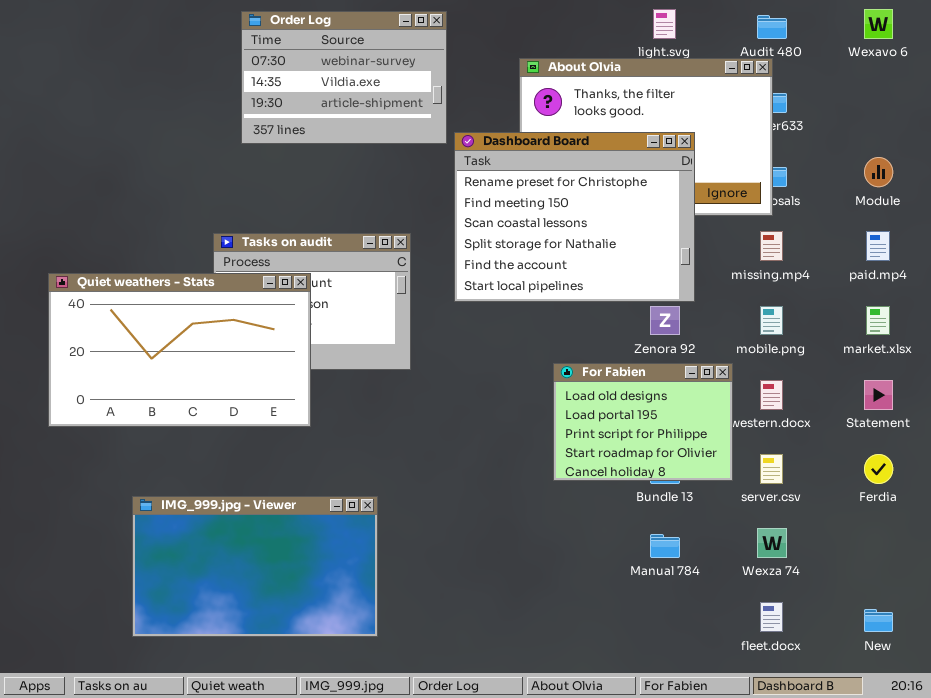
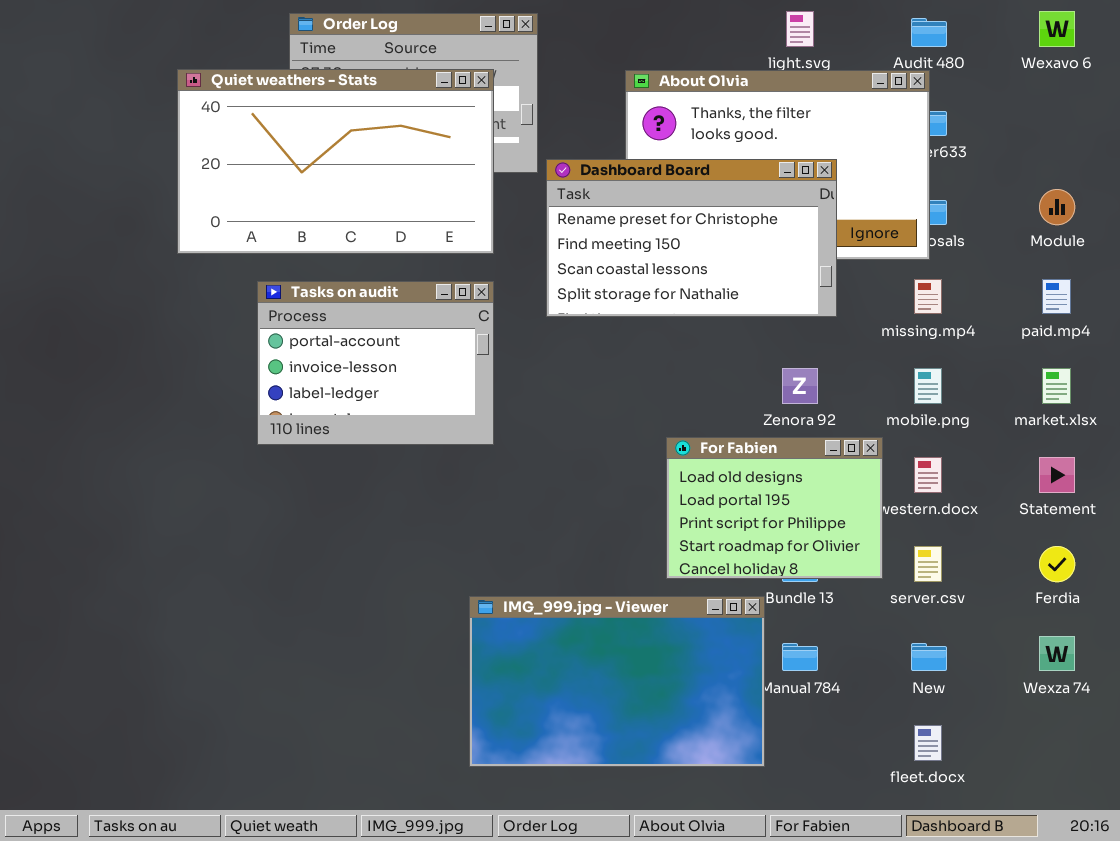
Dashboard Board: [454,132,695,302] -> [546,159,837,317], resized
Quiet weathers - Stats: [48,273,311,427] -> [177,69,494,254], moved
IMG_999.jpg - Viewer: [132,496,378,637] -> [469,596,765,767], moved
Wexza 74: [757,528,787,558] -> [1039,636,1075,671], moved
New: [864,609,893,632] -> [911,643,947,671], moved

